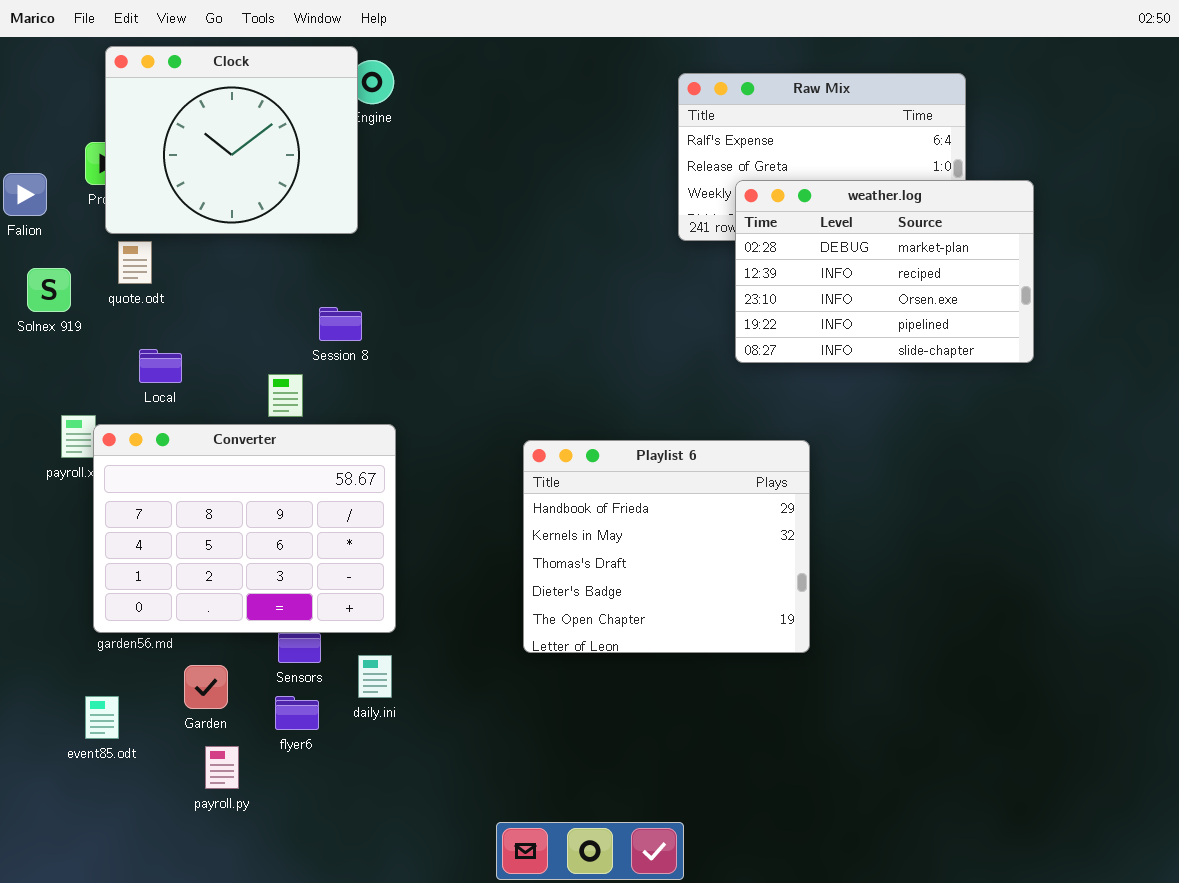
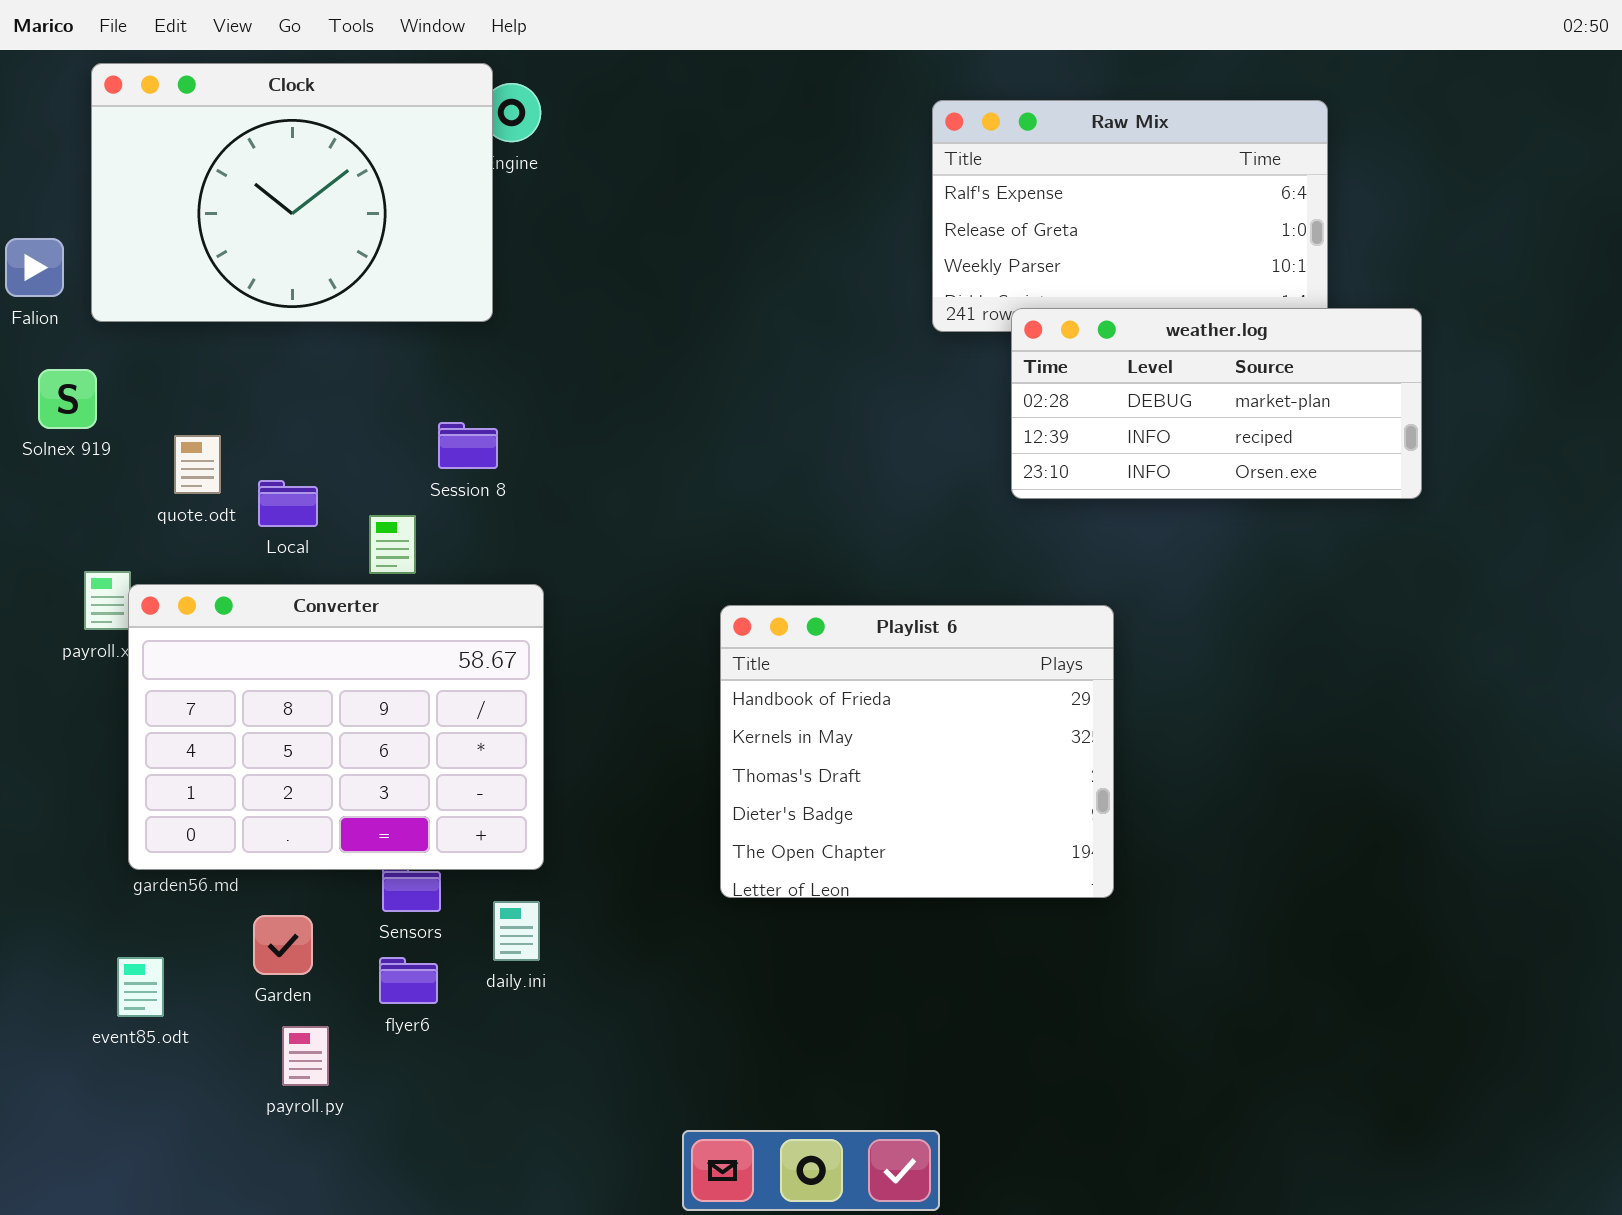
Clock: [105,46,358,234] -> [91,63,493,322], resized
weather.log: [735,180,1034,363] -> [1011,308,1422,499], resized
quote.odt: [118,241,152,284] -> [174,435,221,494], moved
Local: [139,349,182,383] -> [258,480,318,527], moved

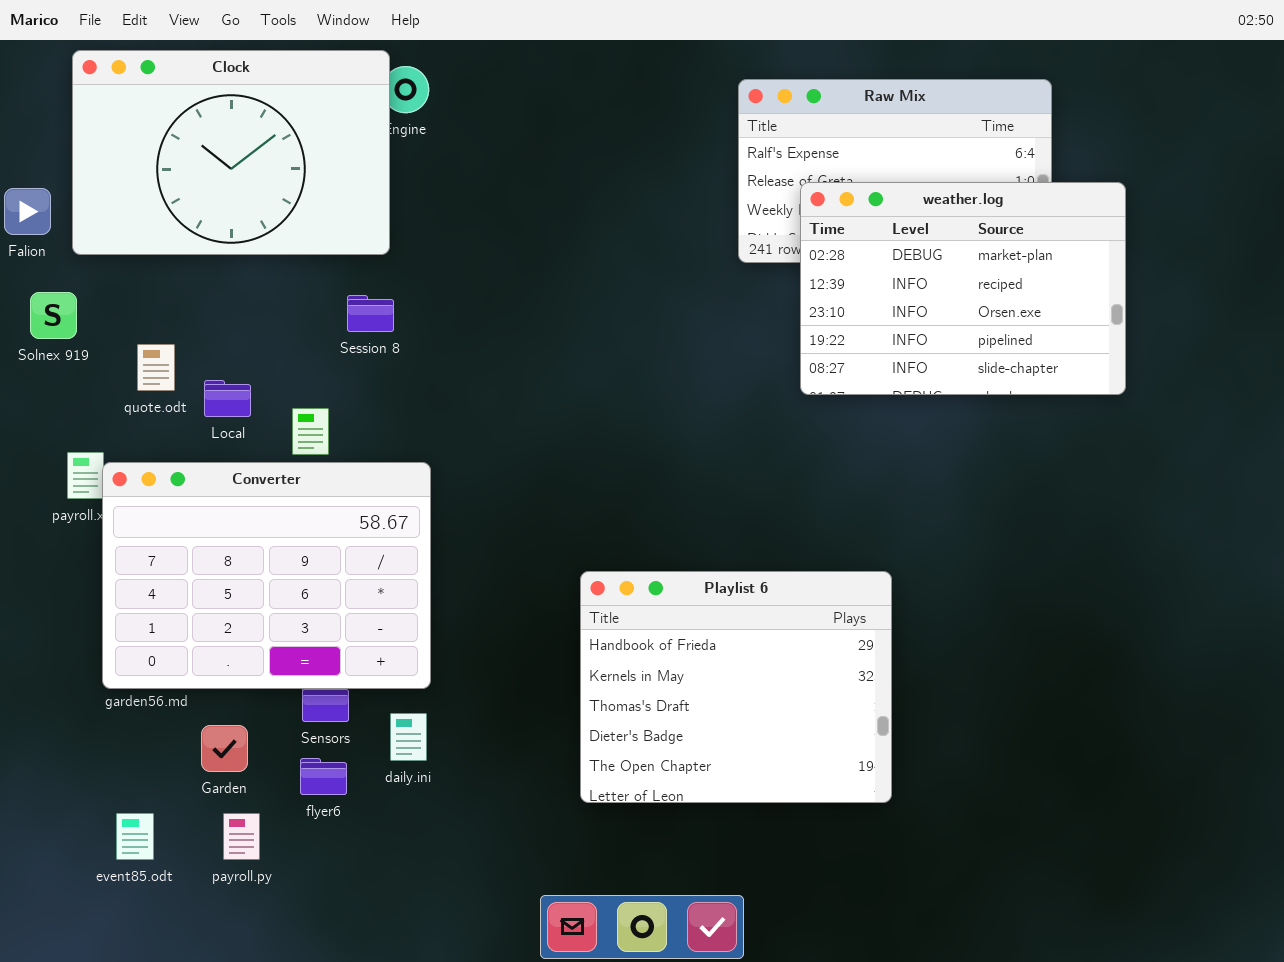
weather.log: [1011,308,1422,499] -> [800,182,1126,395], resized
Session 8: [438,422,498,469] -> [347,295,394,332], moved
Playlist 6: [720,605,1114,898] -> [580,571,892,803], moved
event85.odt: [117,957,164,1017] -> [116,813,154,860], moved

